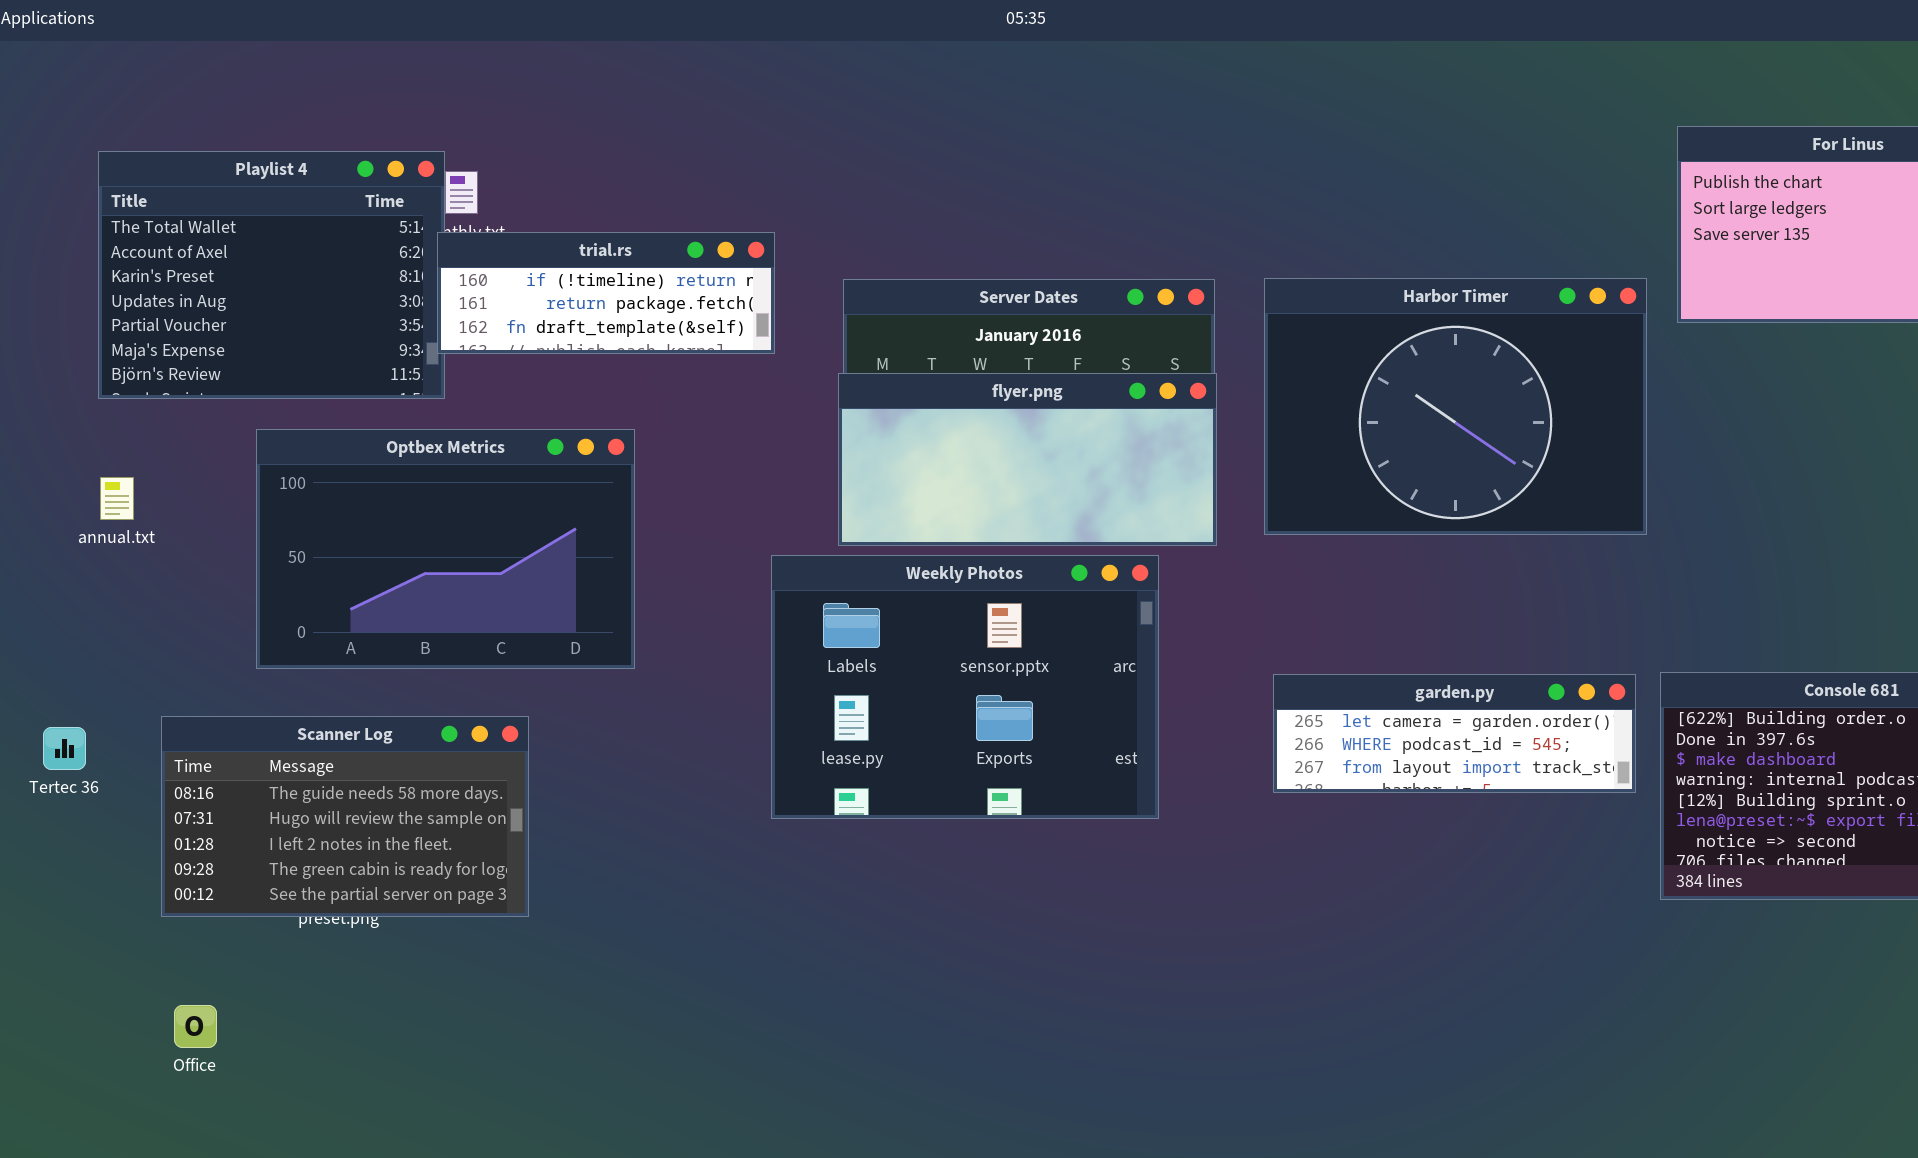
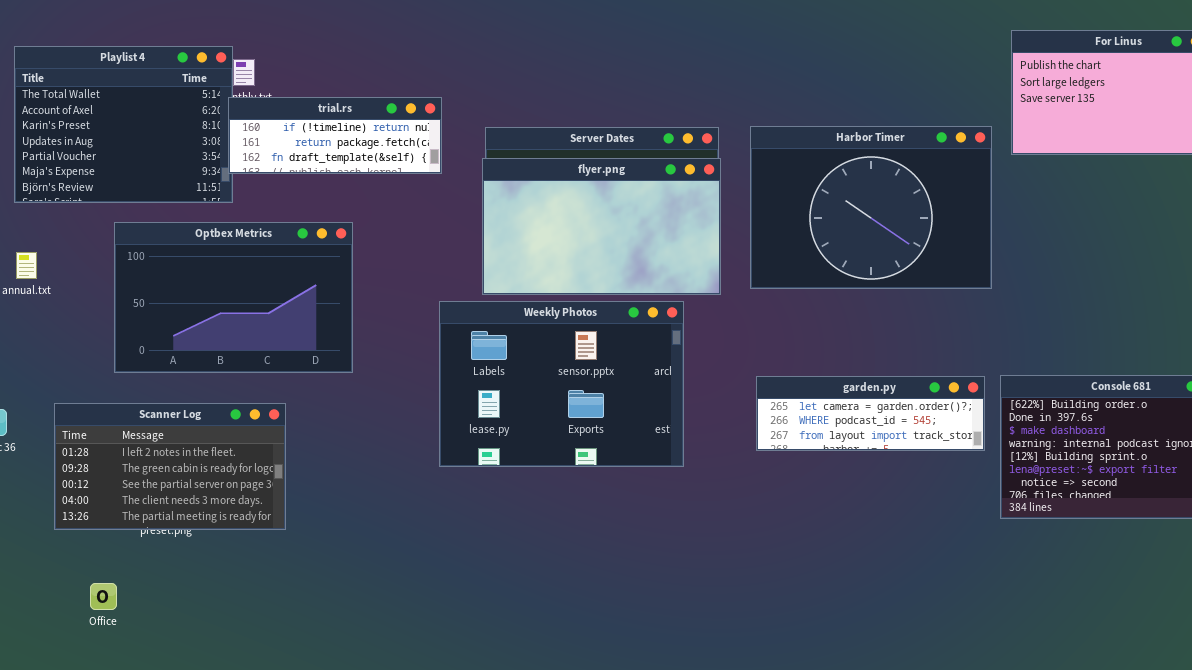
flyer.png: [838,373,1217,546] -> [482,158,721,295], resized
Scanner Log: [161,716,529,917] -> [54,403,286,530], scrolled down 2 rows
Office: [174,1005,217,1048] -> [90,583,117,610], moved

